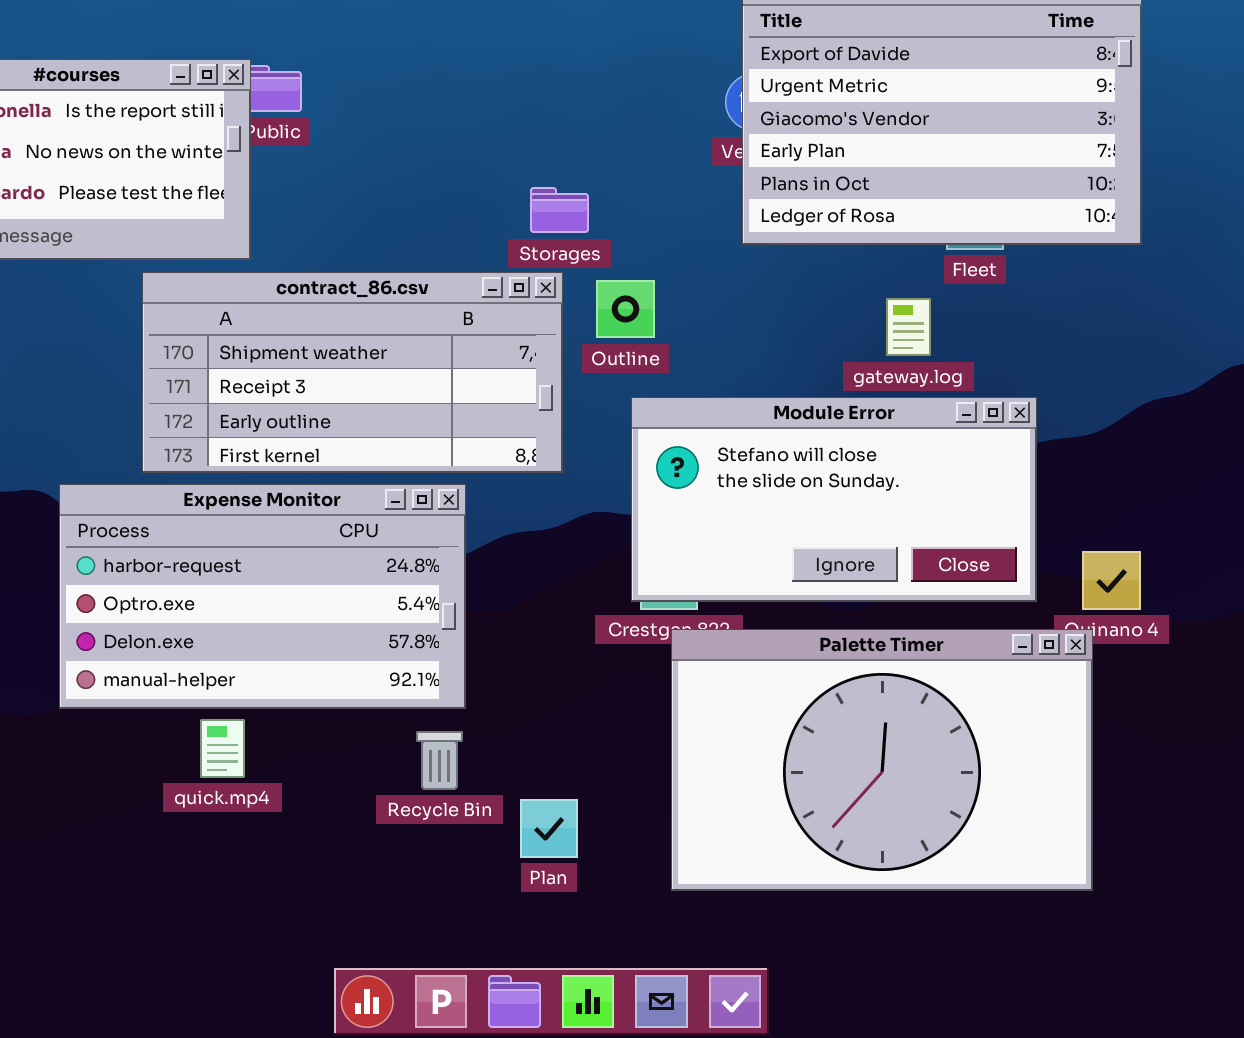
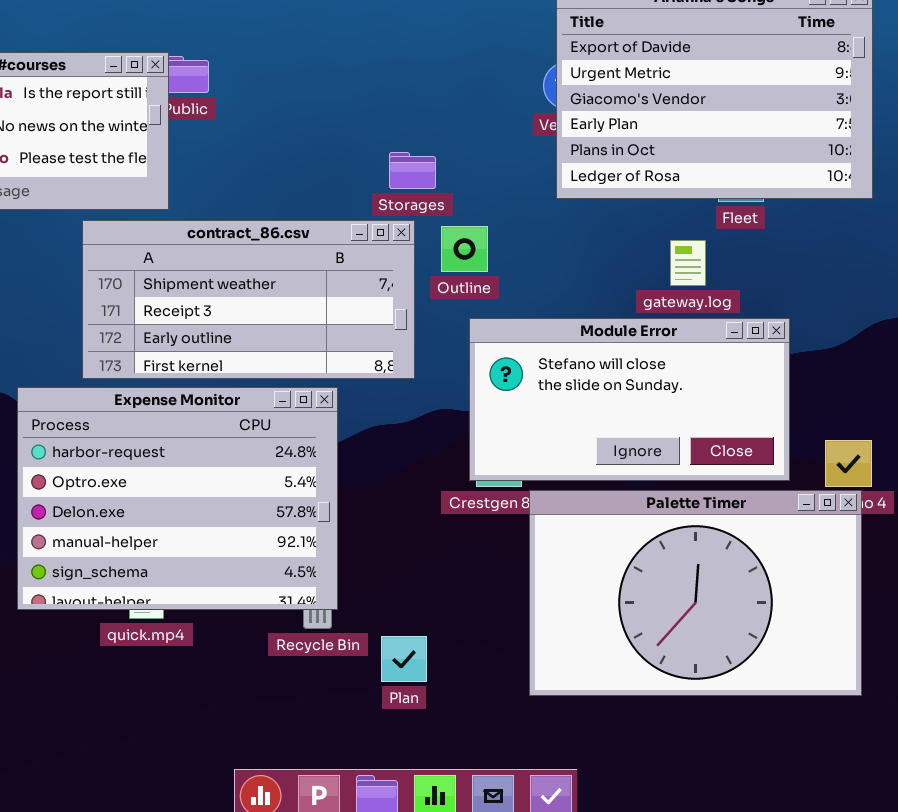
Expense Monitor: [59,484,466,709] -> [17,387,338,610], resized
Palette Timer: [671,629,1093,891] -> [529,490,862,696], moved

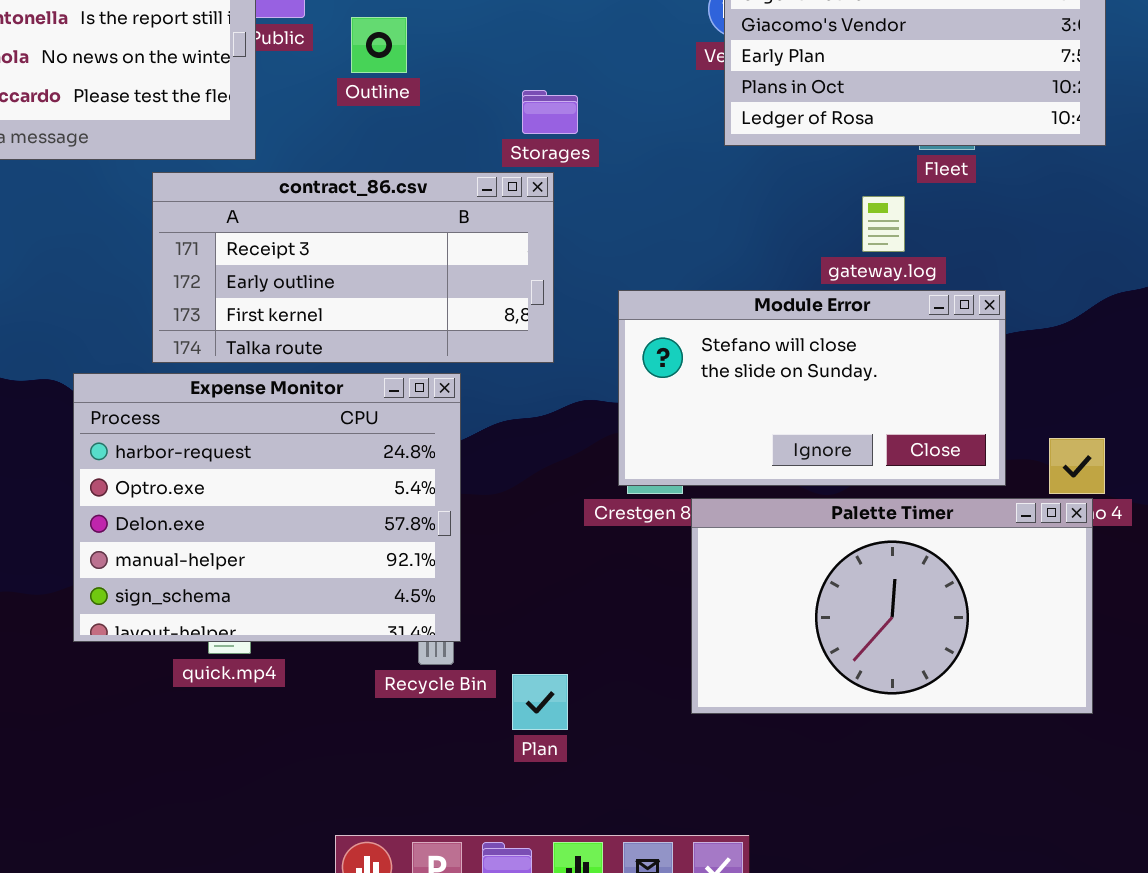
contract_86.csv: [82,220,415,379] -> [152,172,554,363], scrolled down 1 row
Outline: [441,226,488,272] -> [351,17,407,73], moved
Palette Timer: [529,490,862,696] -> [691,498,1093,714], resized

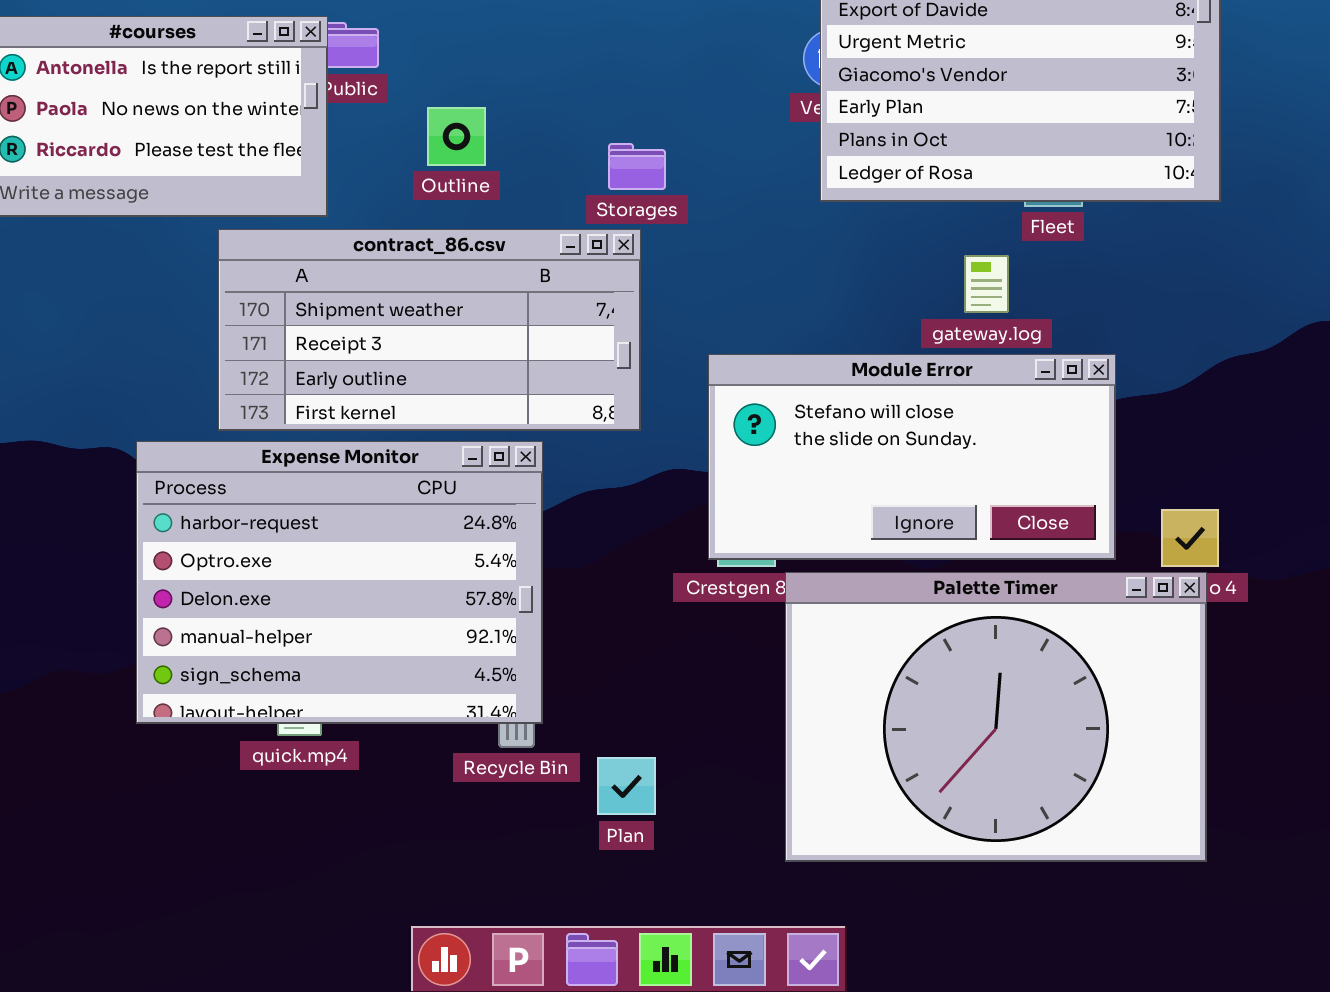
Outline: [351,17,407,73] -> [427,107,486,166], moved
contract_86.csv: [152,172,554,363] -> [218,229,641,431], scrolled up 1 row
Palette Timer: [691,498,1093,714] -> [785,572,1207,862], resized

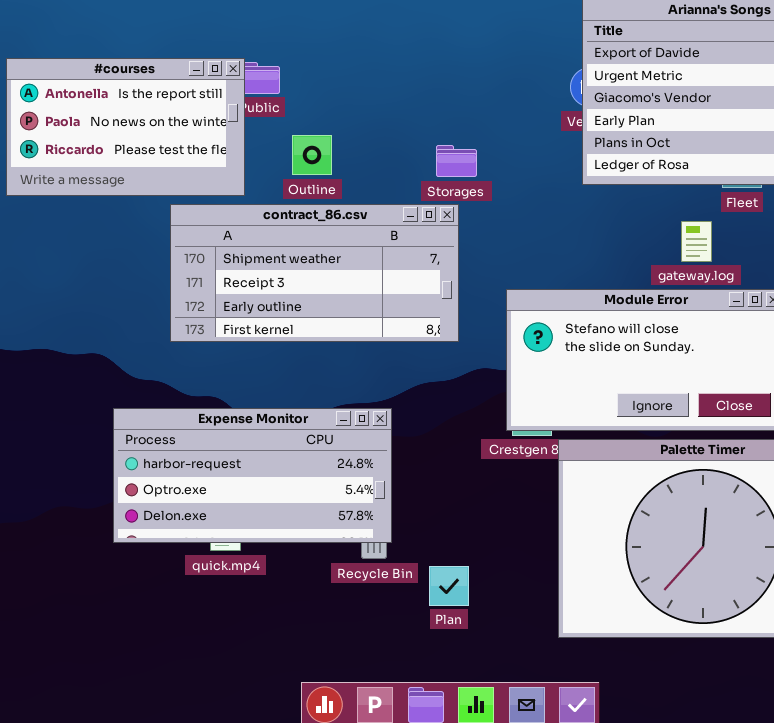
Outline: [427,107,486,166] -> [292,135,332,175], moved
Expense Monitor: [136,441,543,724] -> [113,408,392,543], resized

